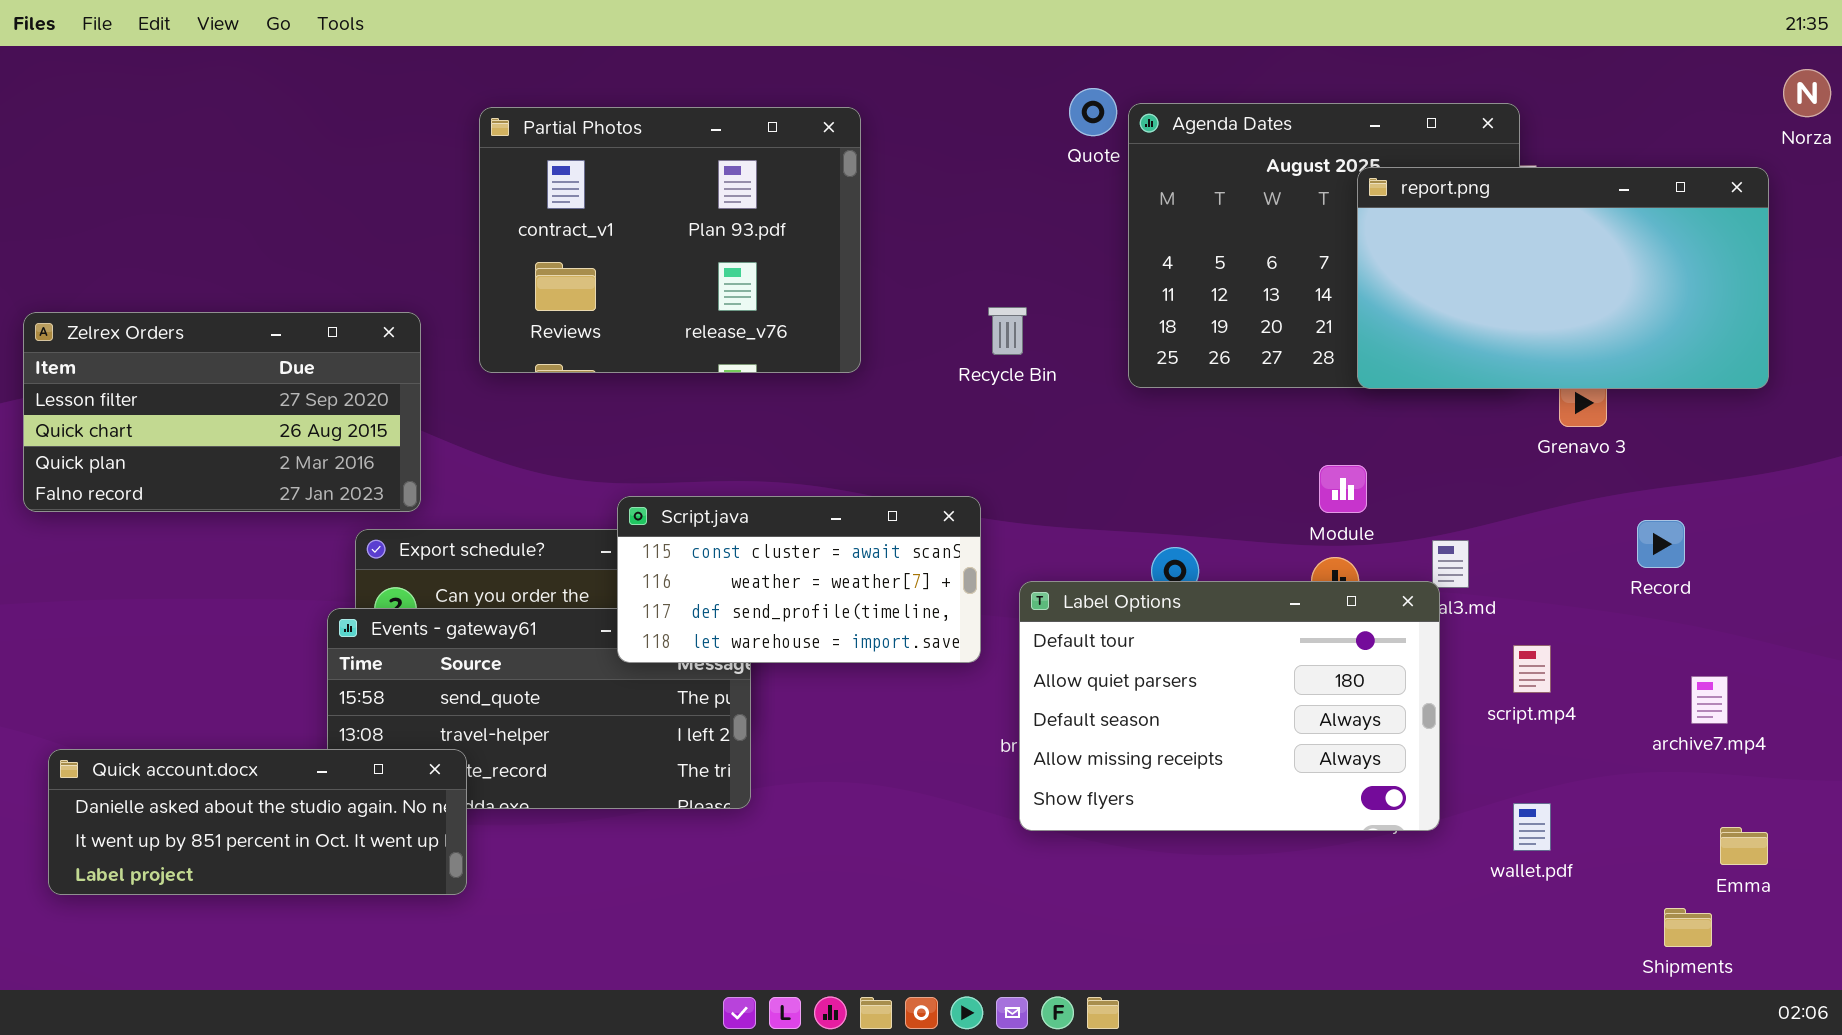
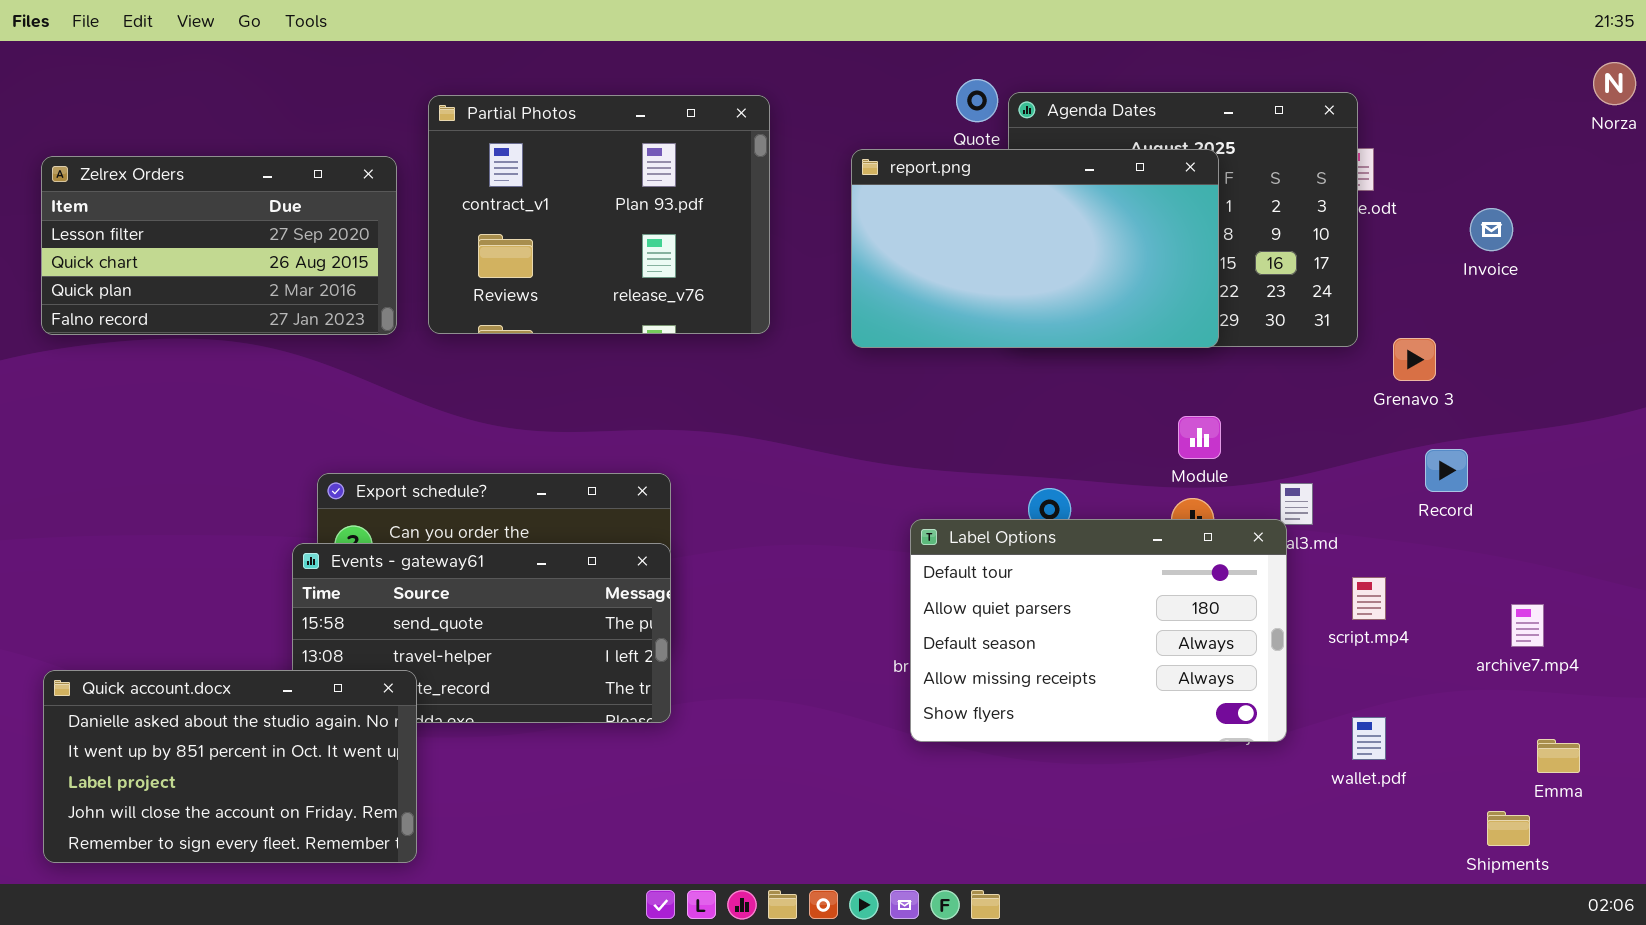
report.png: [1357,167,1769,389] -> [851,149,1219,348], moved
Zelrex Orders: [23,312,421,512] -> [41,156,397,335], moved
Script.java: [617,496,981,663] -> none, closed
Record: [1637,520,1685,568] -> [1425,449,1468,492], moved
Quick account.docx: [48,749,467,895] -> [43,670,417,863], resized

